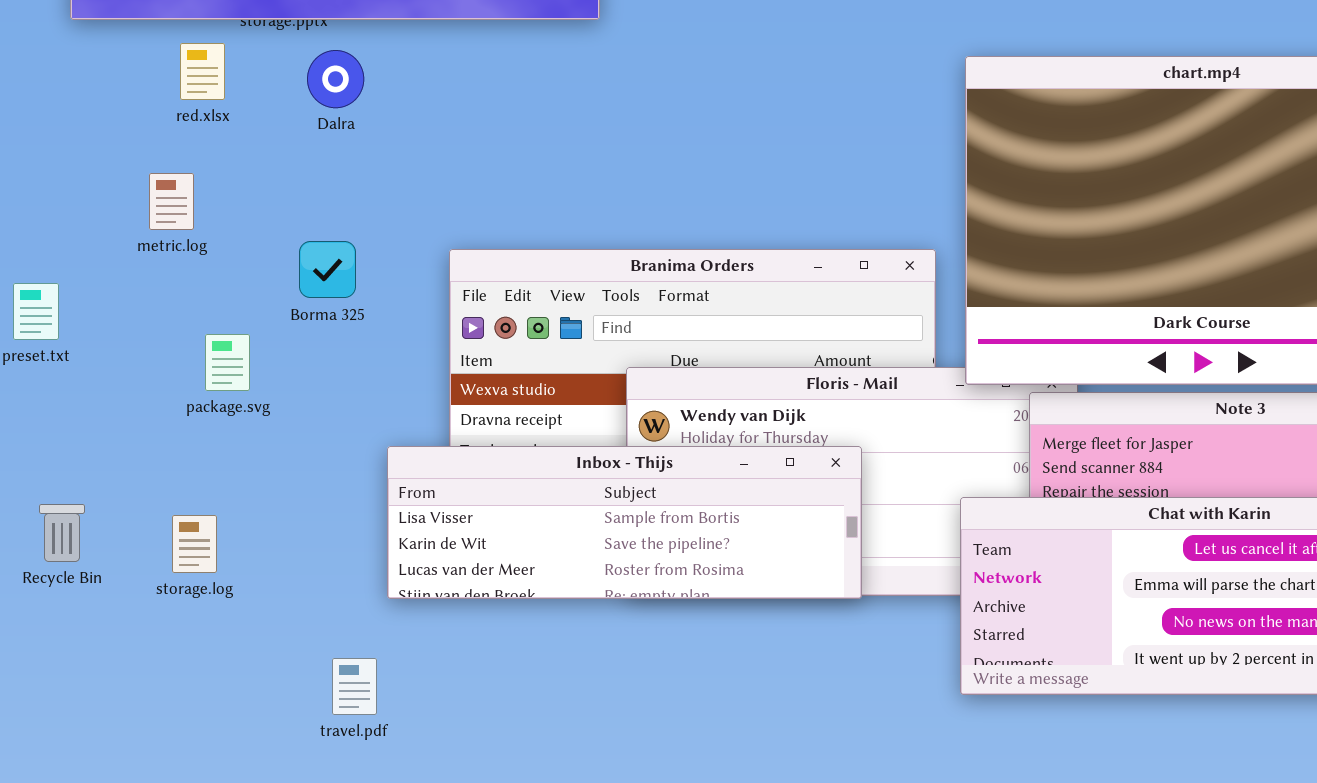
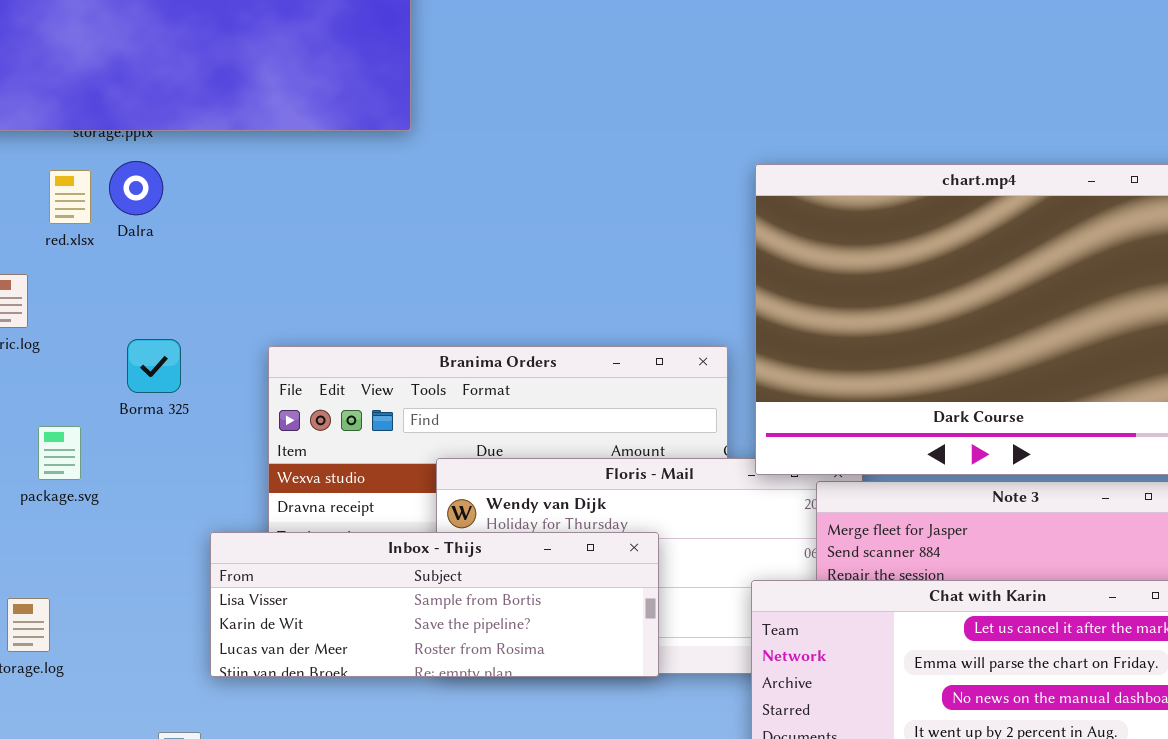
red.xlsx: [180,43,225,100] -> [49,170,91,224], moved
Dalra: [307,50,364,108] -> [109,161,163,215], moved

